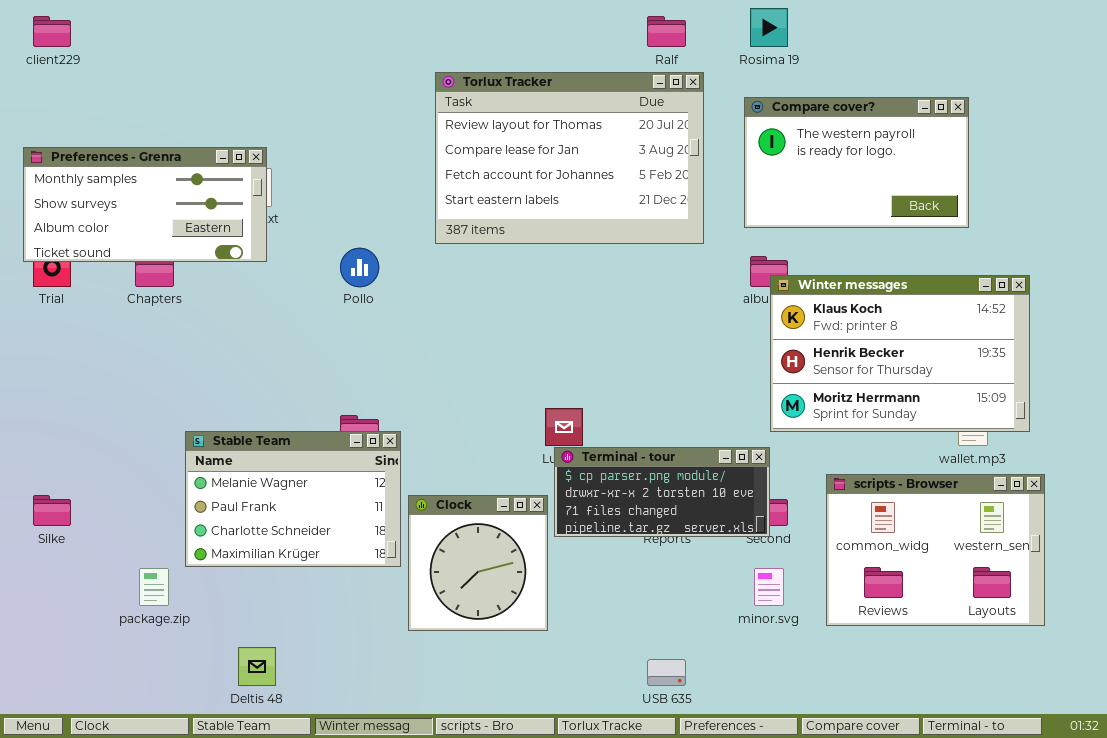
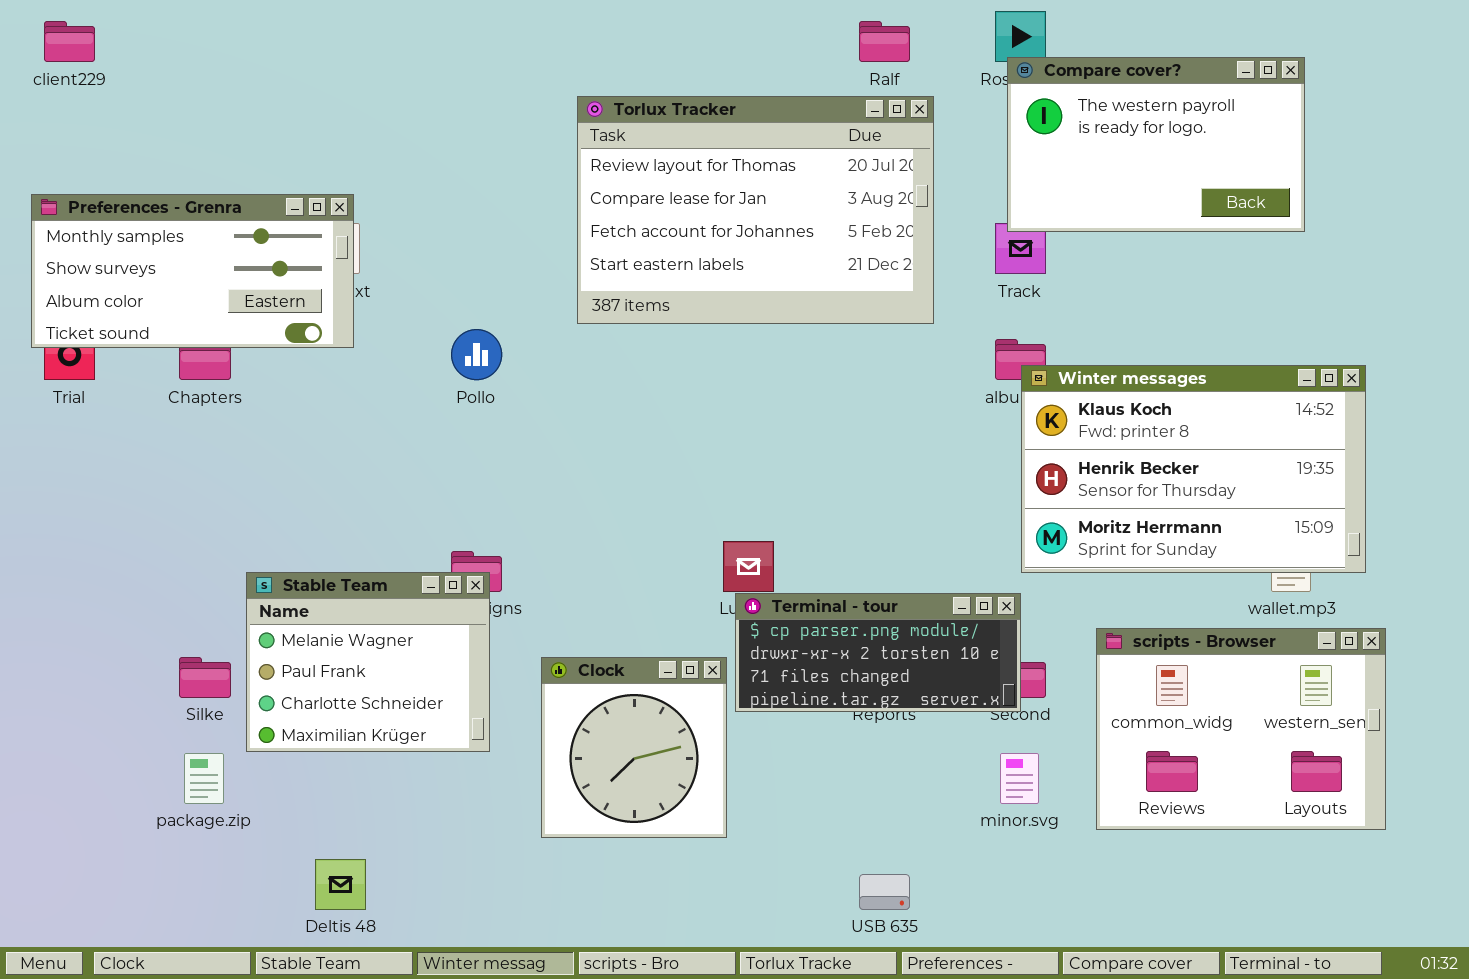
Compare cover?: [744,97,969,228] -> [1007,57,1305,232], moved
Stable Team: [185,431,401,567] -> [246,572,490,752], resized
Silke: [33,495,71,526] -> [179,657,231,698], moved

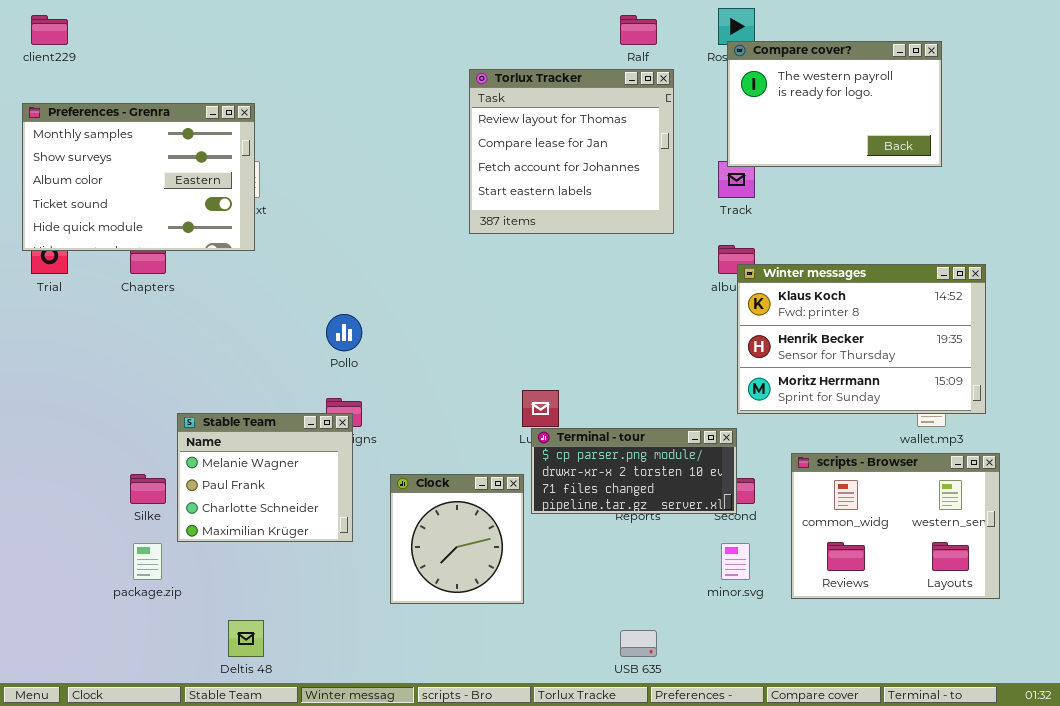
Torlux Tracker: [577,96,934,324] -> [469,69,674,234], resized
Preferences - Grenra: [31,194,354,348] -> [22,103,255,251], resized
Pollo: [451,329,502,380] -> [326,314,362,351], moved

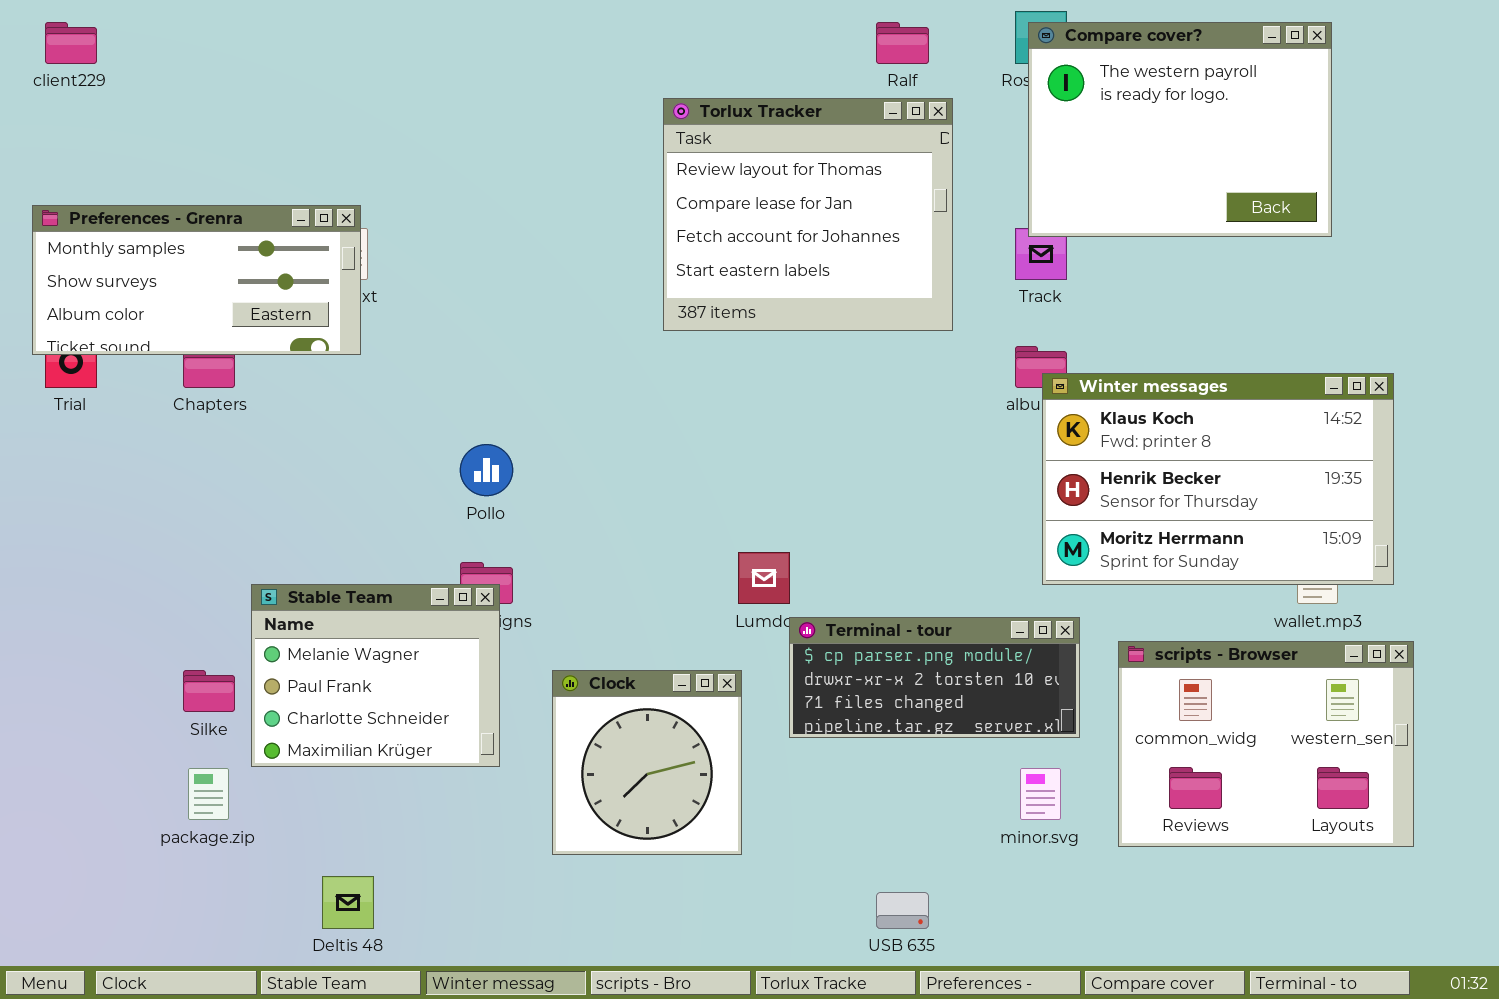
Compare cover?: [727,41,942,167] -> [1028,22,1332,237], resized
Preferences - Grenra: [22,103,255,251] -> [32,205,361,355], resized
Terminal - tour: [531,428,737,514] -> [789,617,1080,738], moved

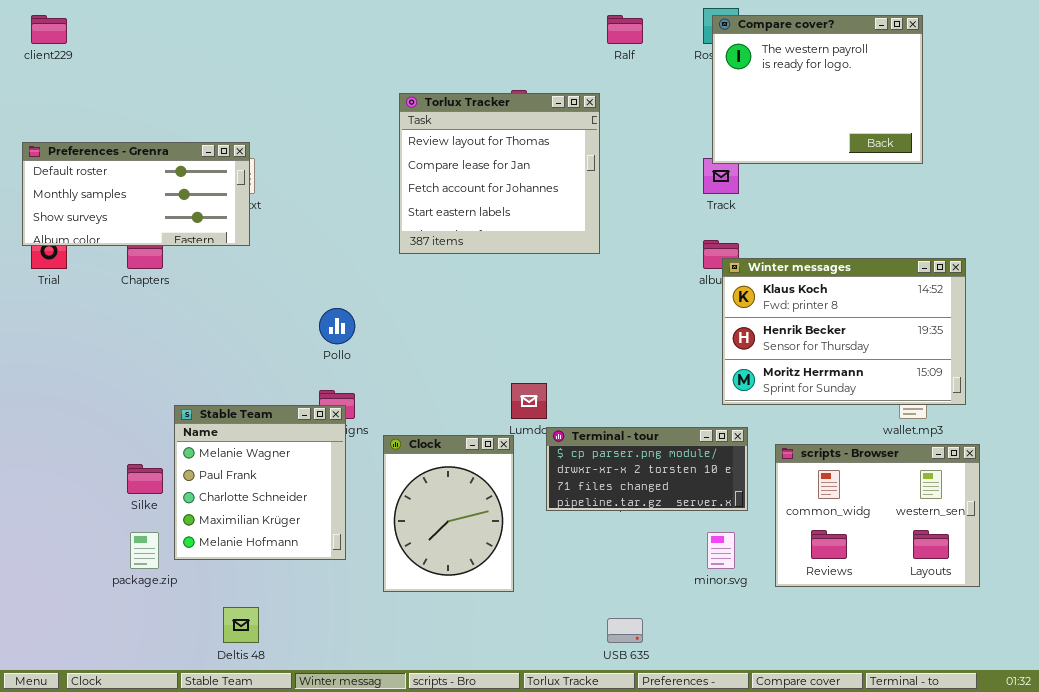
Torlux Tracker: [663,98,953,331] -> [399,93,600,254], moved
Preferences - Grenra: [32,205,361,355] -> [22,142,250,246], scrolled up 1 row
Stable Team: [251,584,500,767] -> [174,405,346,560], resized
Clock: [552,670,742,855] -> [383,435,514,592], resized

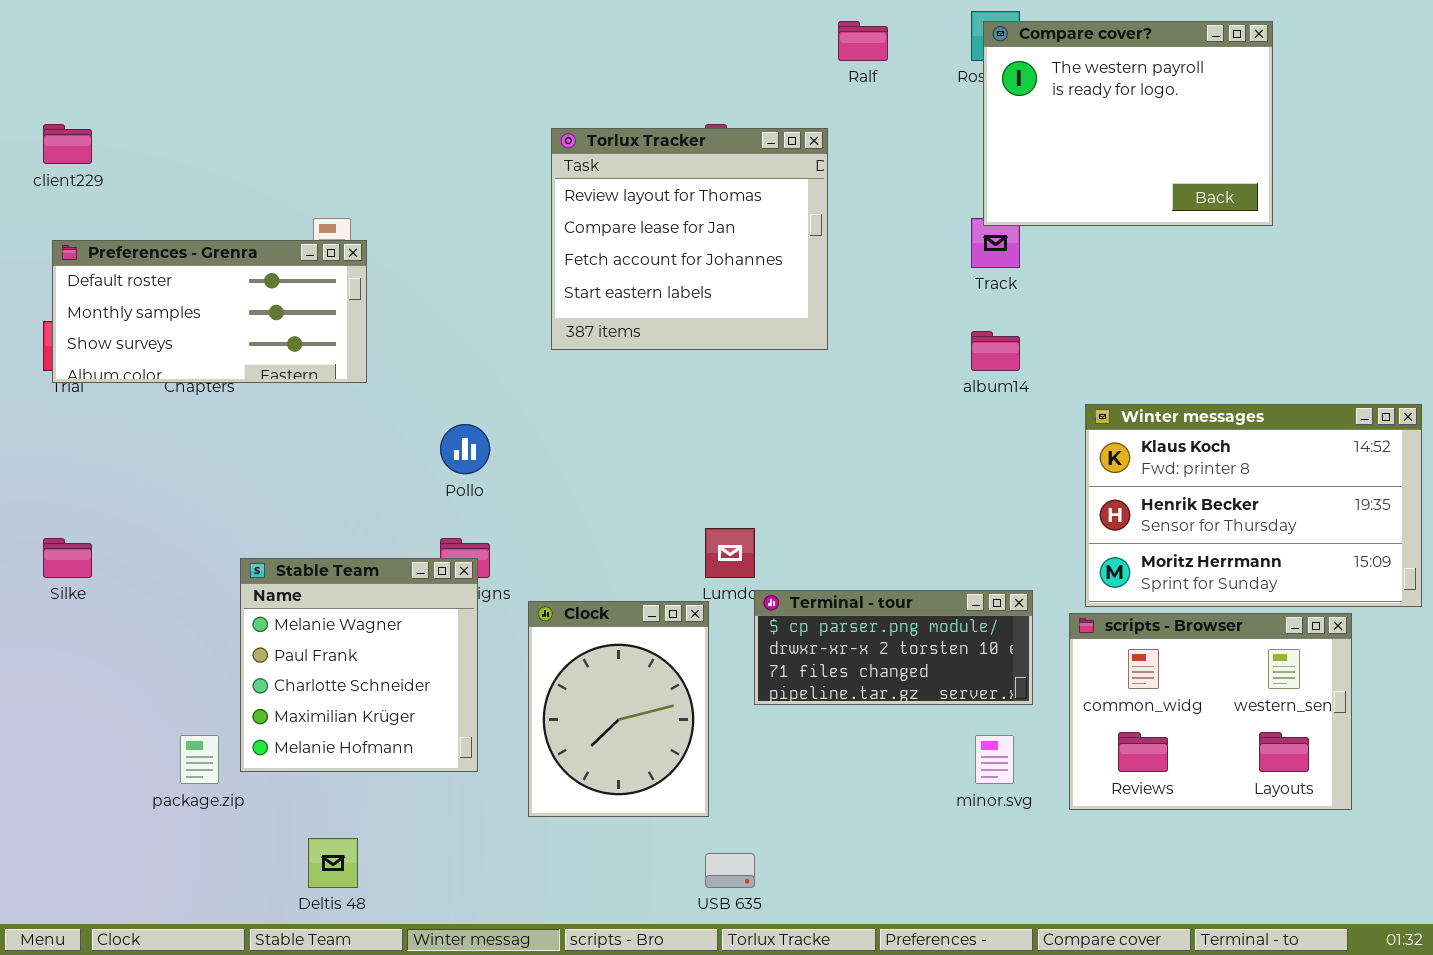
client229: [31,15,67,44] -> [43,124,92,164], moved
Preferences - Grenra: [22,142,250,246] -> [52,240,367,383], moved
Winter messages: [722,258,966,405] -> [1085,404,1422,607], moved
Silke: [127,464,163,494] -> [43,538,92,578], moved
USB 635: [607,618,643,643] -> [705,853,755,888], moved

